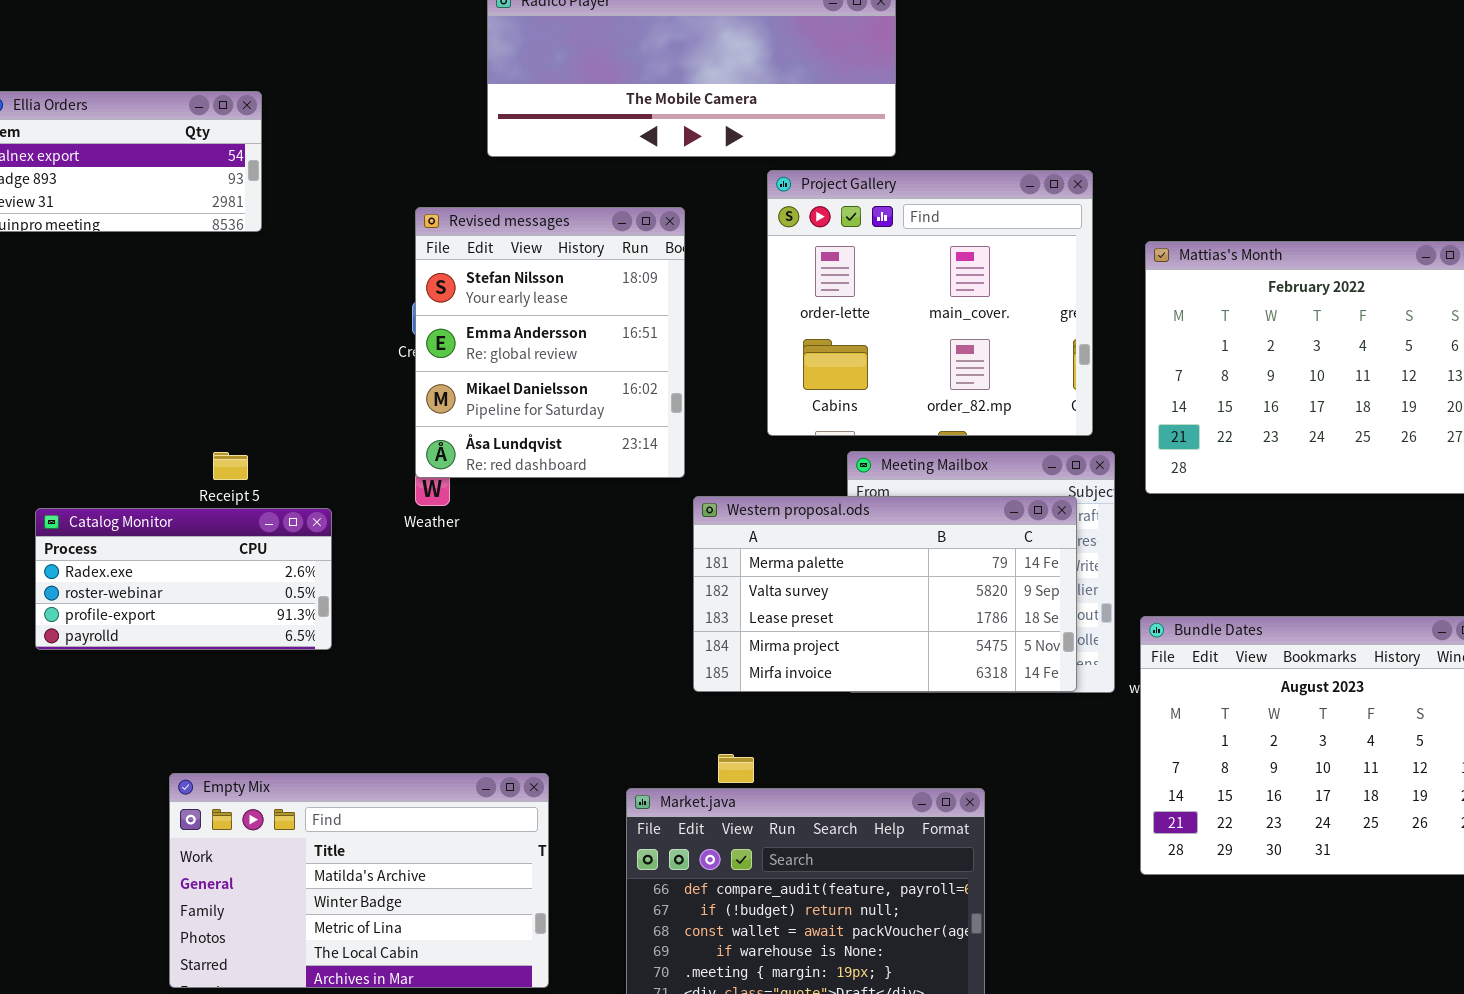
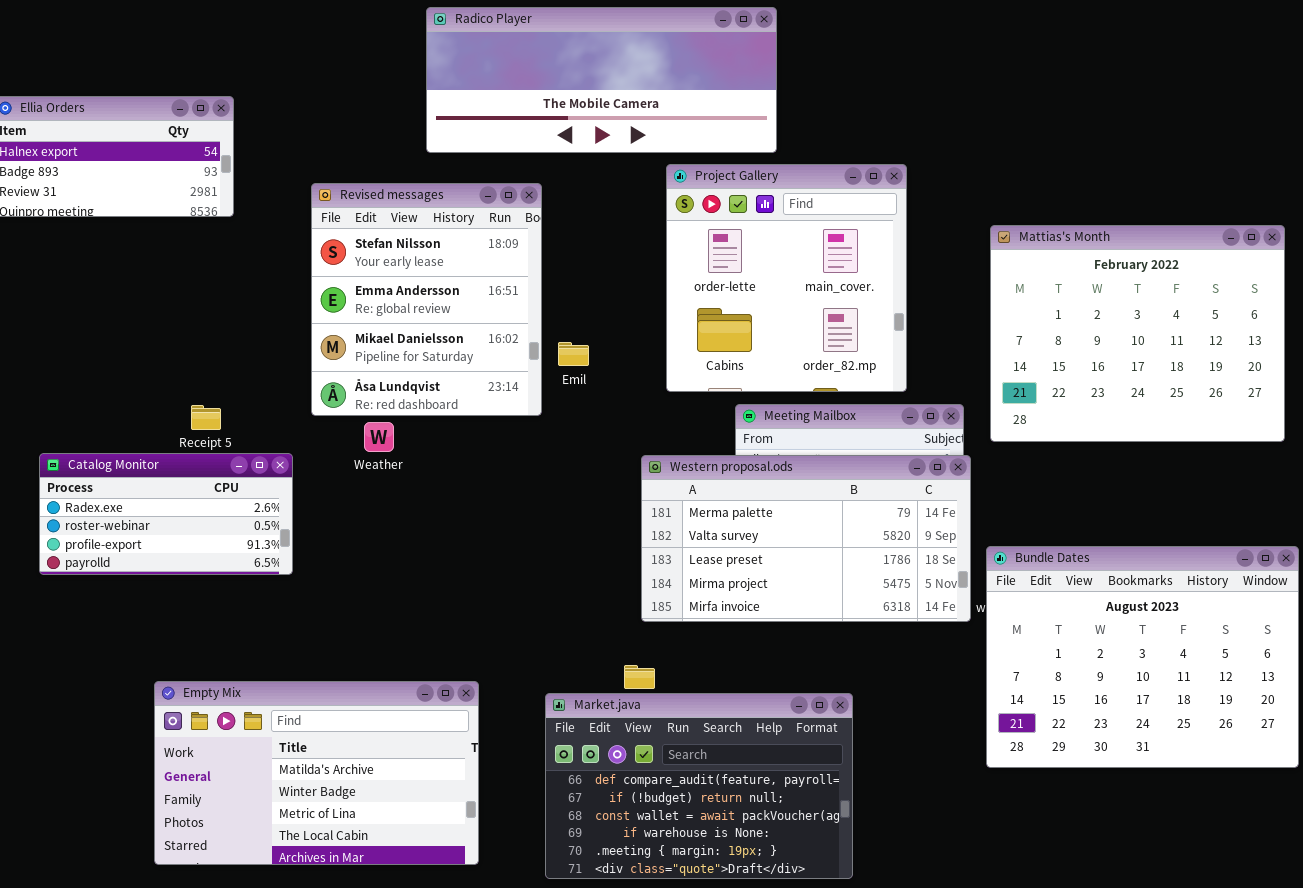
Project Gallery: [767,170,1093,436] -> [666,164,907,392], resized
Revised messages: [415,207,685,478] -> [311,183,542,416], moved
Western proposal.ods: [693,496,1077,692] -> [641,455,971,622], moved

